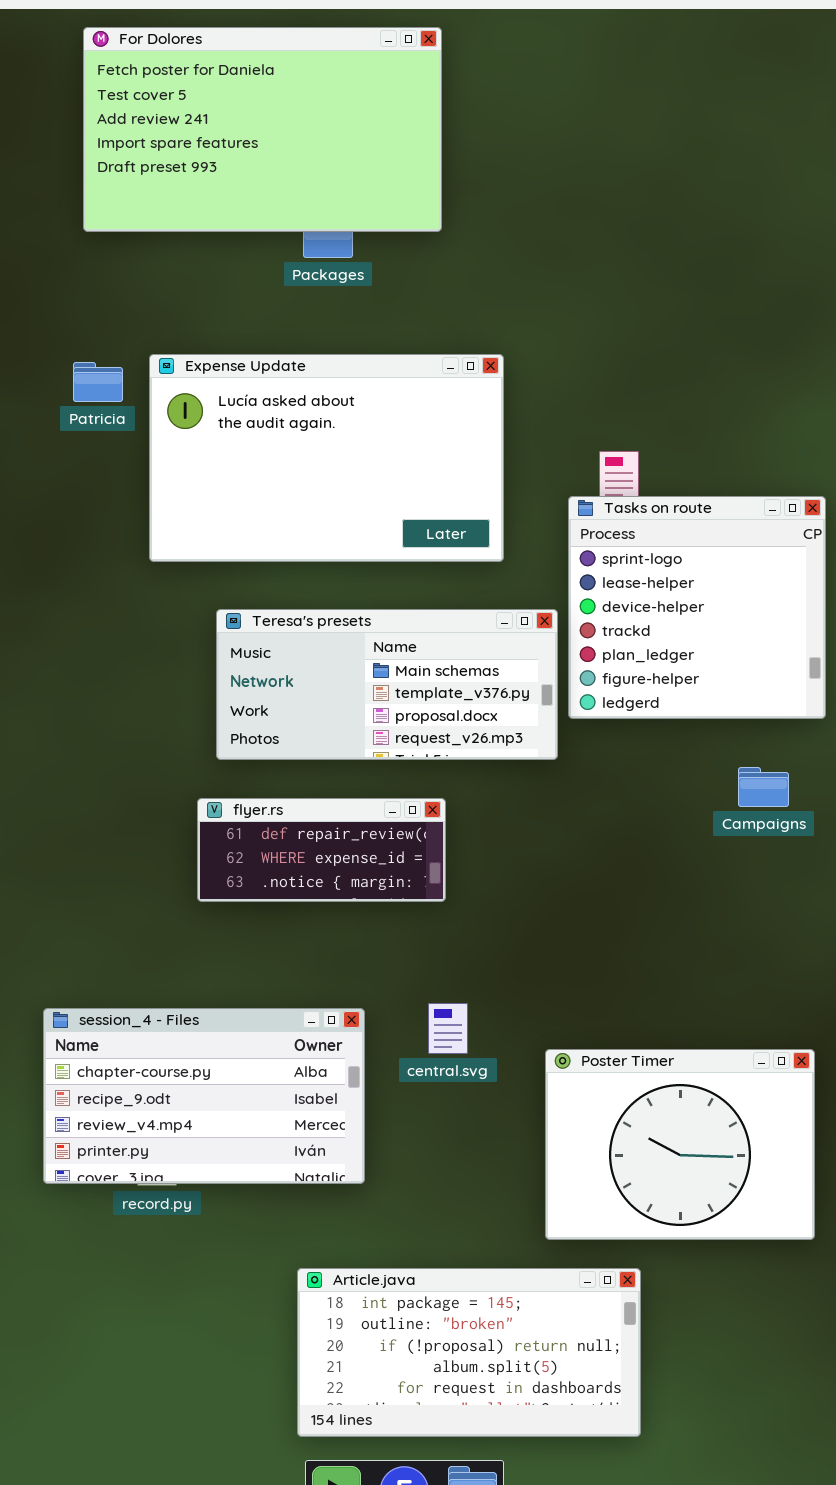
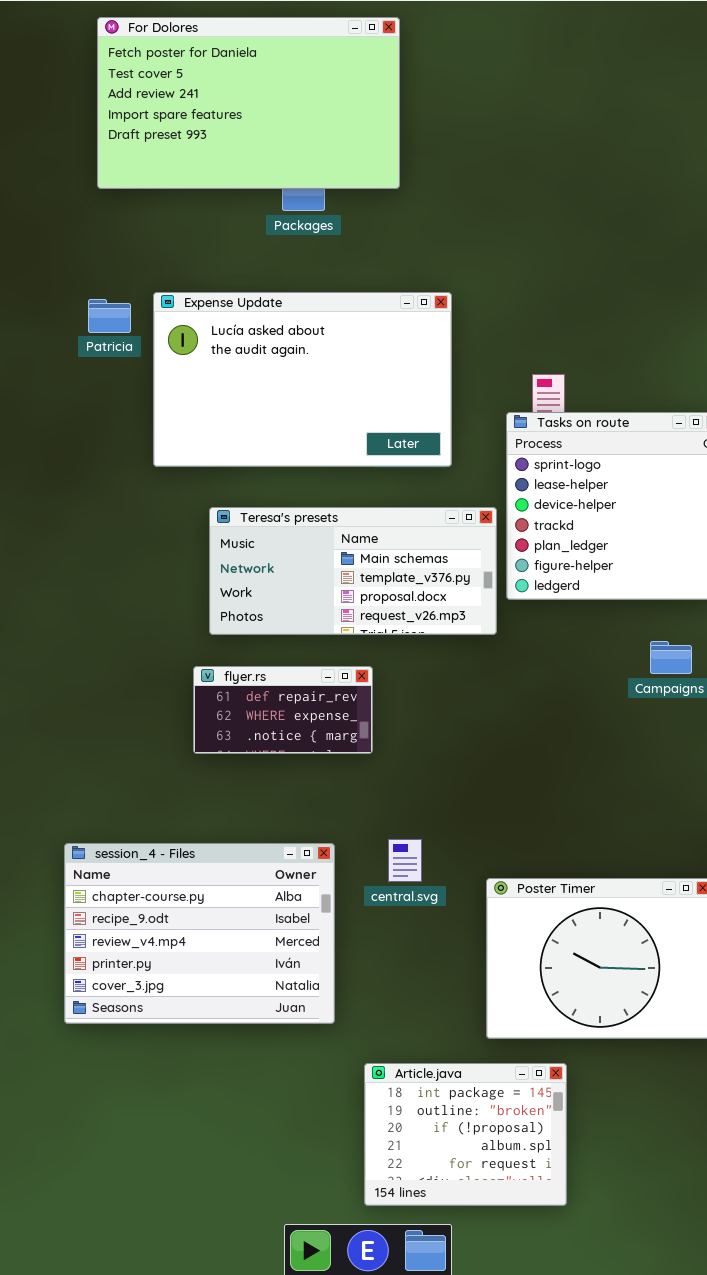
flyer.rs: [197,798,446,902] -> [193,666,373,754], resized
session_4 - Files: [43,1008,365,1184] -> [64,843,335,1024], resized
Article.java: [297,1268,641,1437] -> [364,1063,567,1206], resized

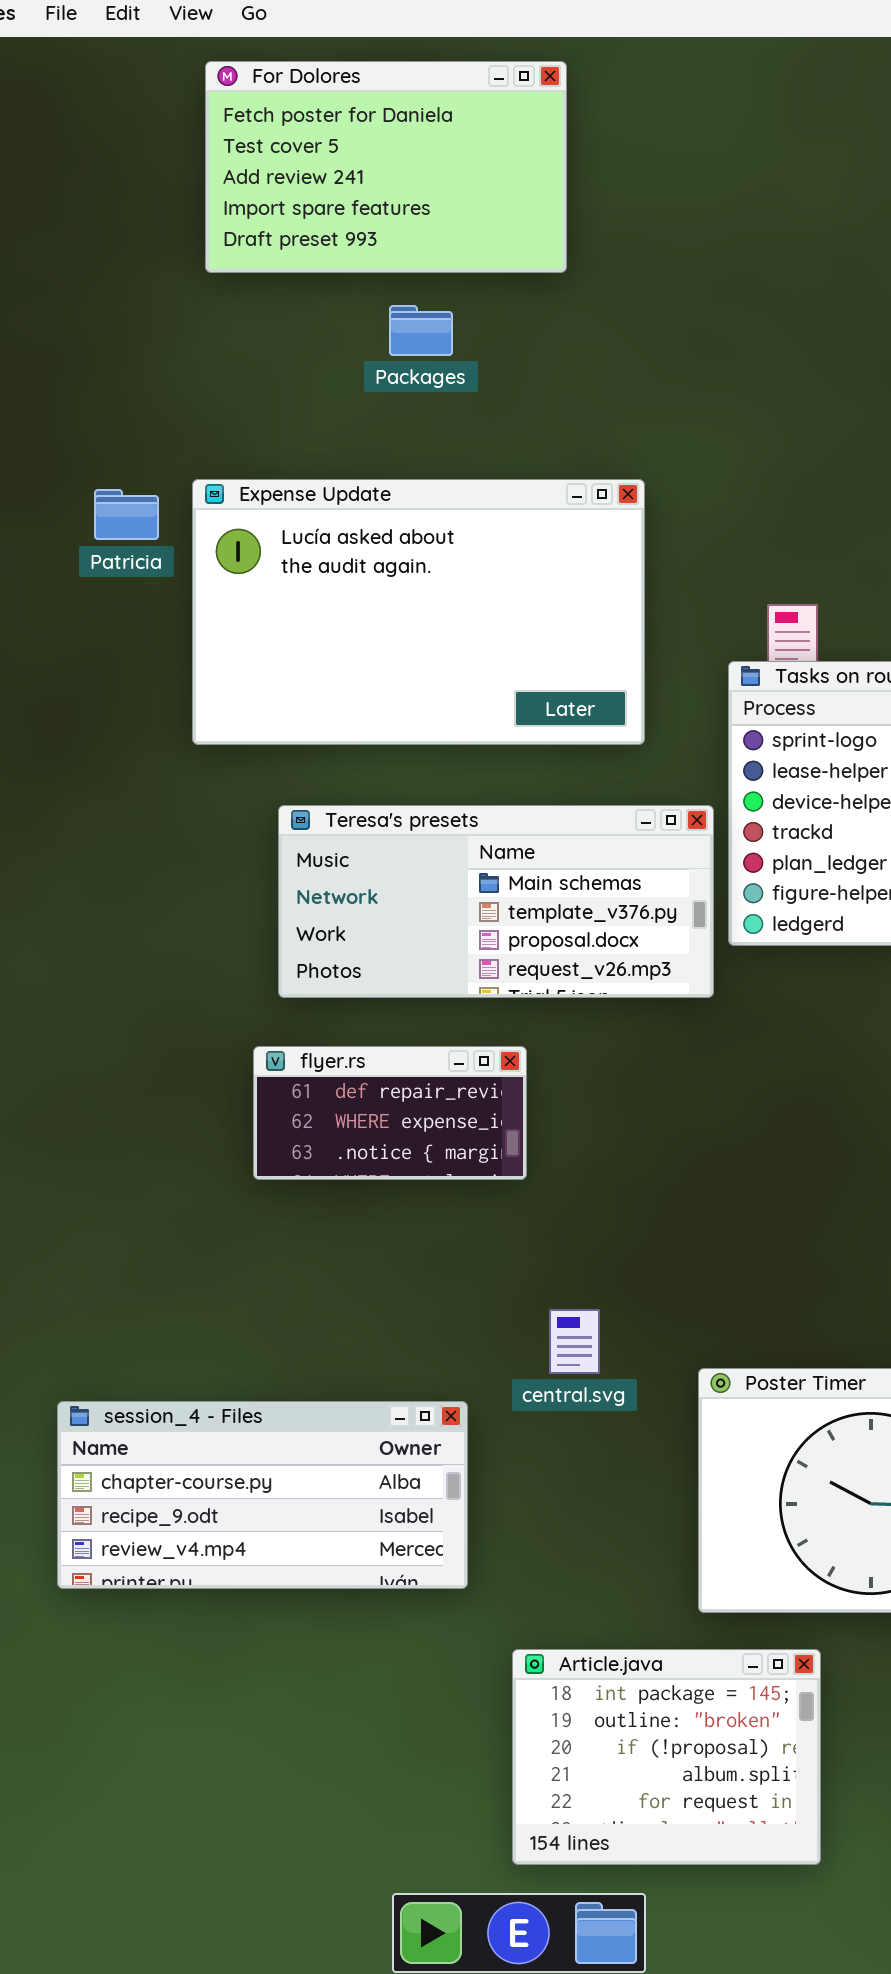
For Dolores: [97,17,400,189] -> [205,61,567,273], resized
session_4 - Files: [64,843,335,1024] -> [57,1401,468,1589], resized

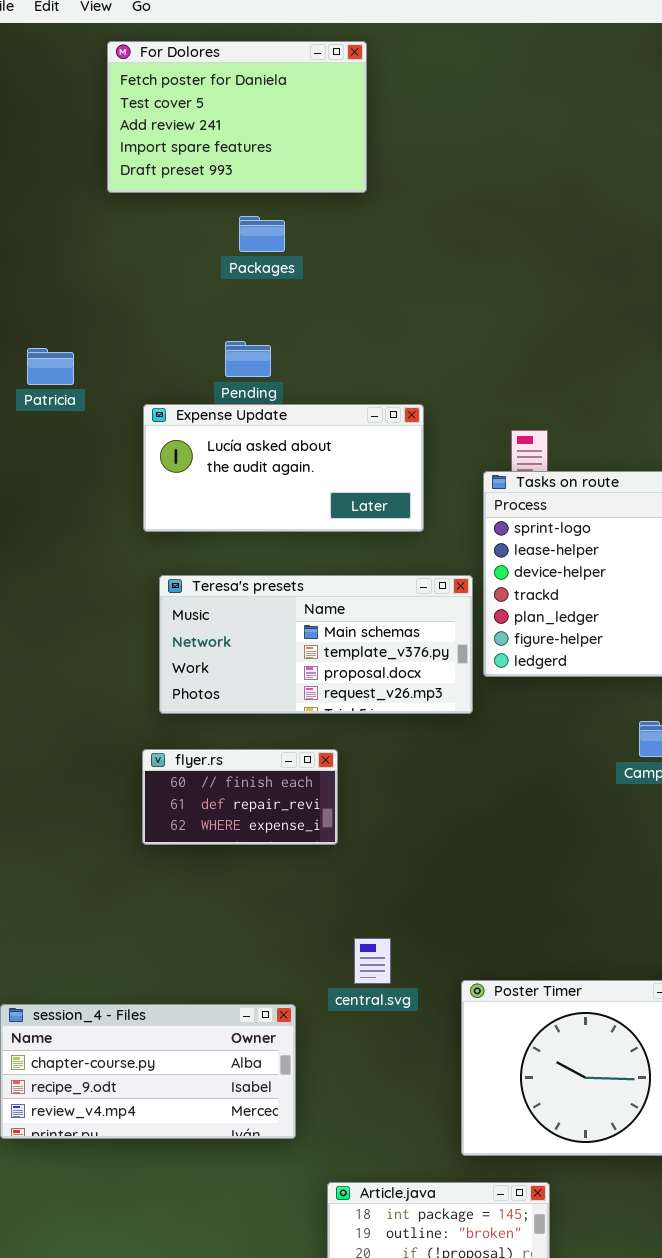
Expense Update: [192,479,645,745] -> [143,404,424,532], resized
flyer.rs: [253,1046,527,1180] -> [142,749,338,845], scrolled up 1 row

